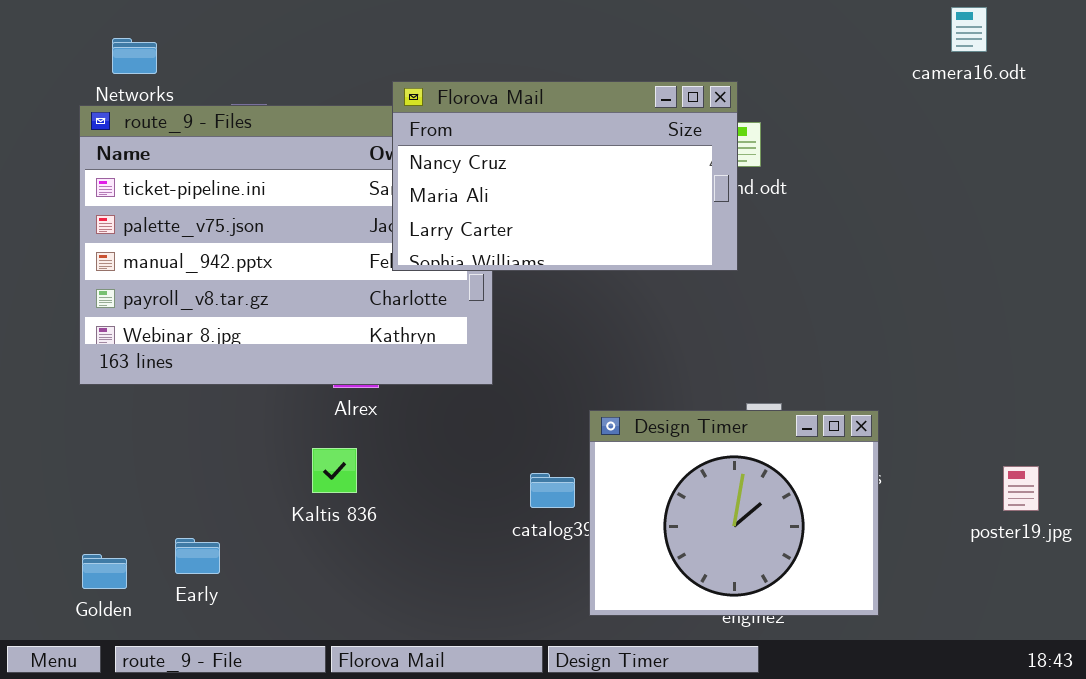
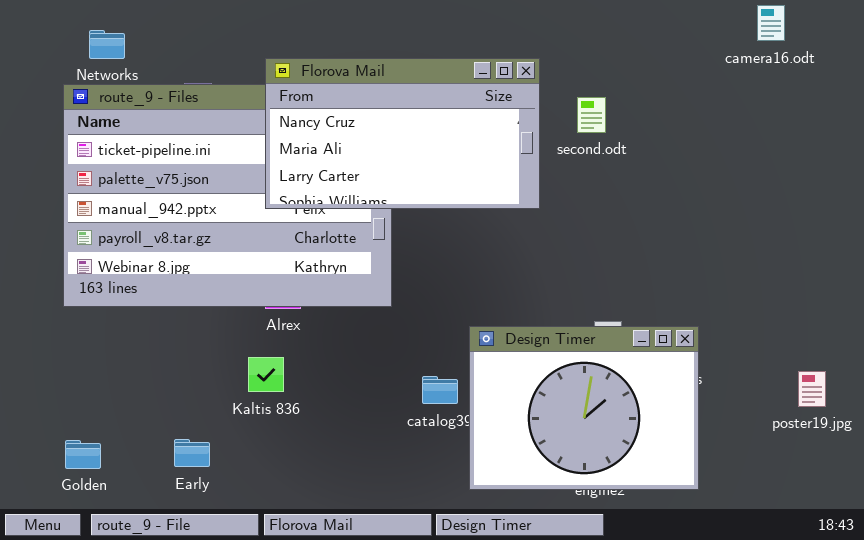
Florova Mail: [392,81,738,271] -> [265,58,540,209], moved
Early: [175,538,220,574] -> [174,439,210,467], moved

